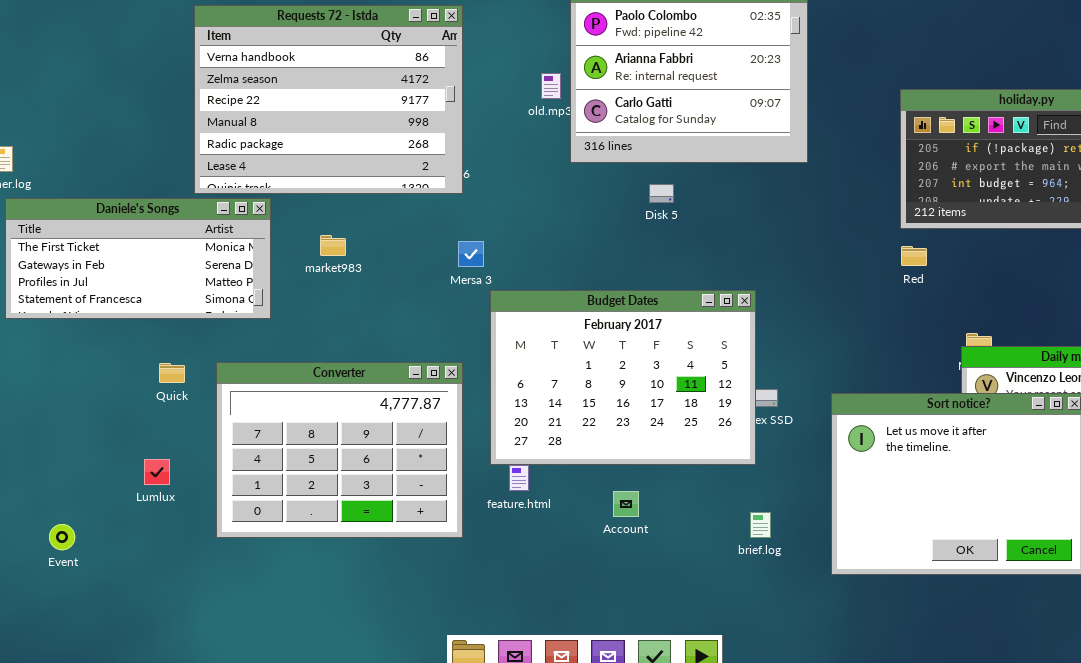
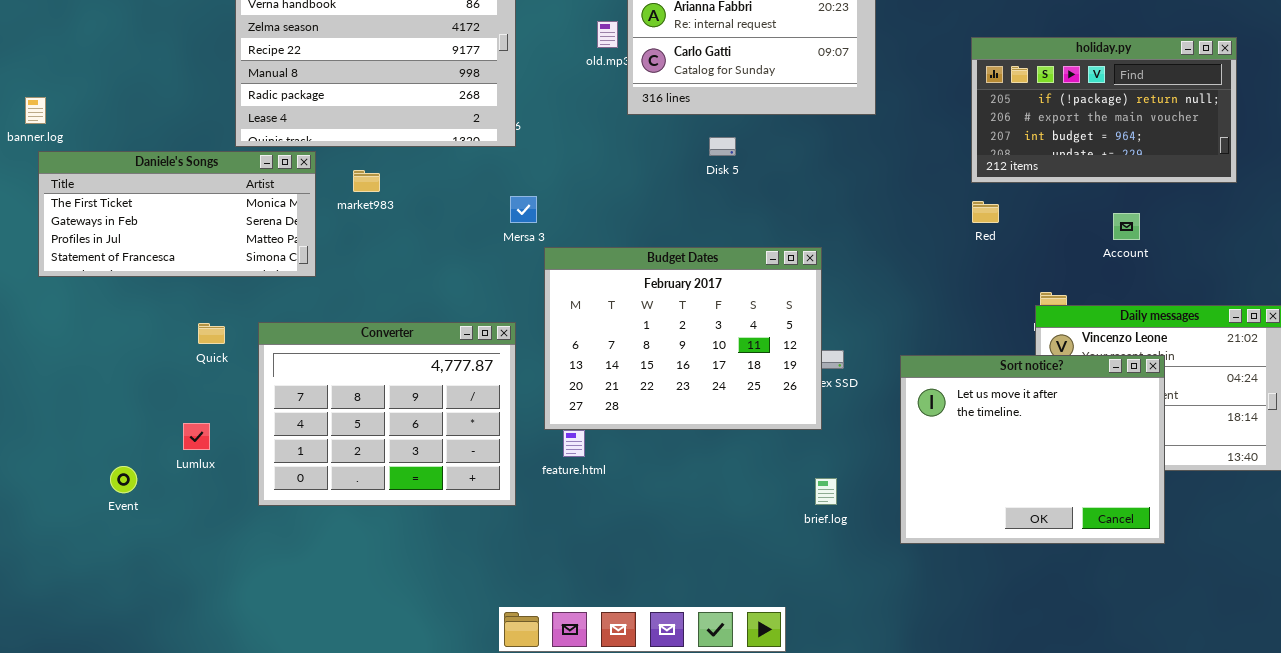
market983: [320,235,346,256] -> [353,170,380,192], moved
Account: [613,491,639,517] -> [1113,213,1140,240], moved
Event: [49,524,75,550] -> [110,466,137,493], moved

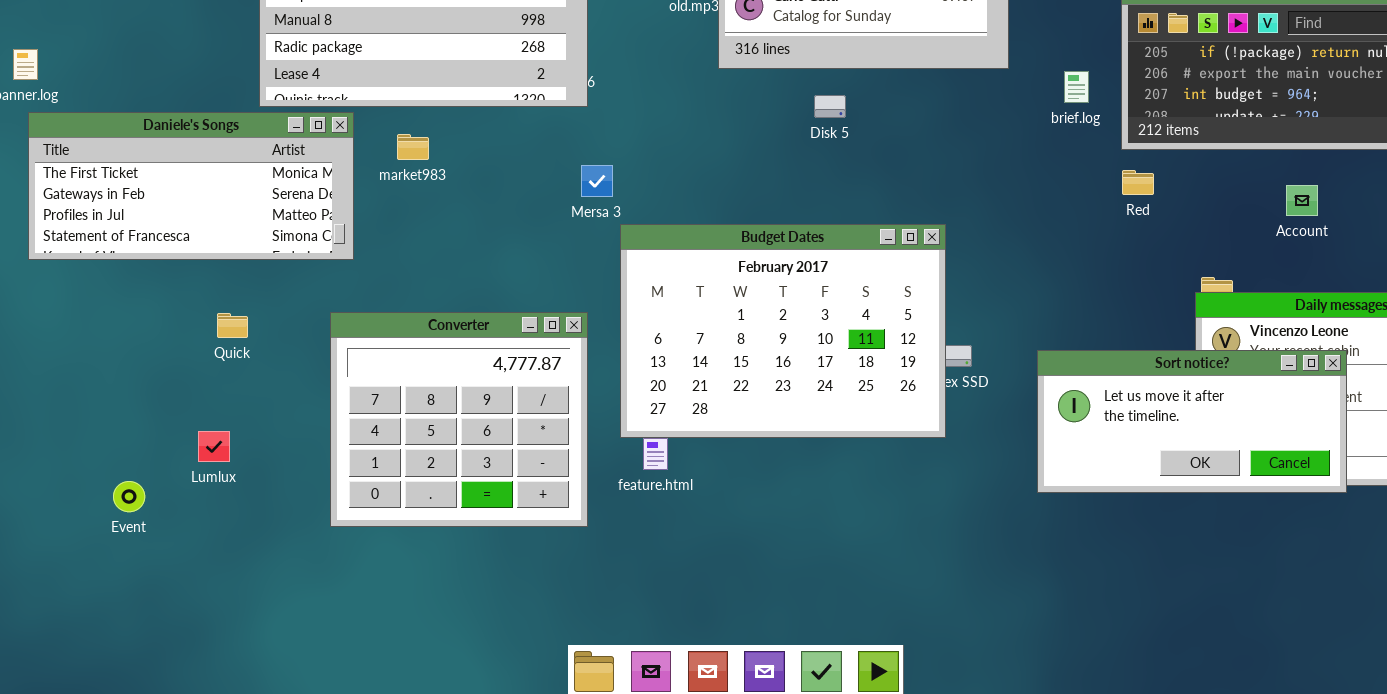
Converter: [258,322,516,506] -> [330,312,588,527], resized
Sort notice?: [900,355,1165,544] -> [1037,350,1347,493], resized
brief.log: [815,478,837,505] -> [1064,71,1089,103], moved

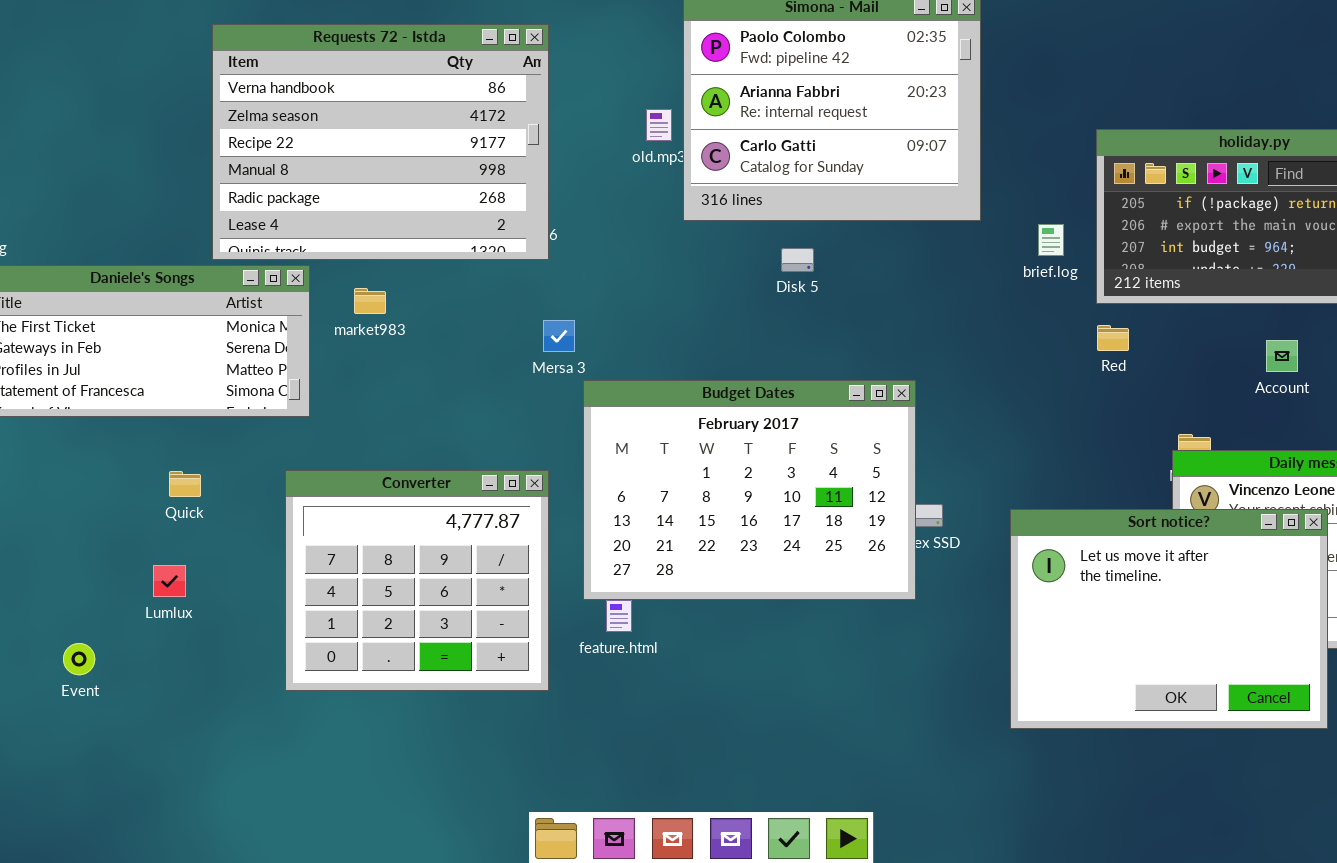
Sort notice?: [1037,350,1347,493] -> [1010,509,1328,729], resized
Lumlux: [198,431,230,462] -> [153,565,186,597], moved

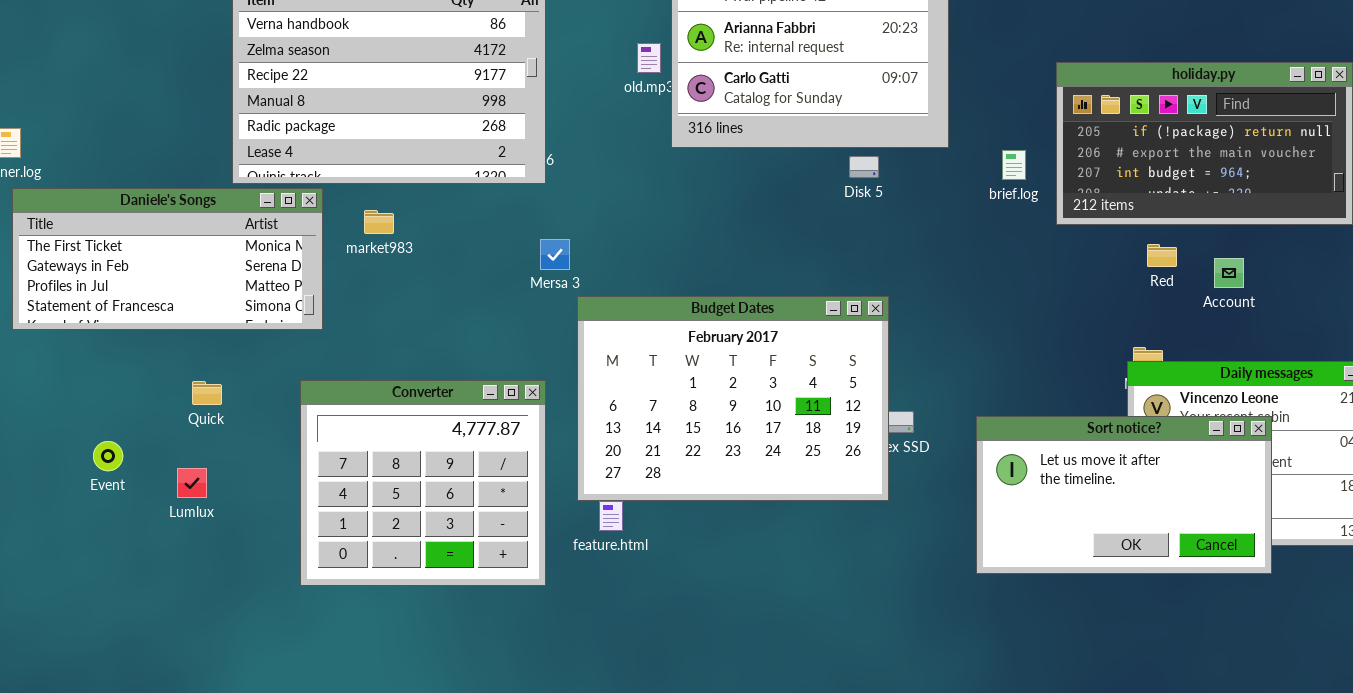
Disk 5: [781,248,814,272] -> [849,156,879,178], moved
Red: [1097,325,1129,351] -> [1147,244,1177,267], moved
Sort notice?: [1010,509,1328,729] -> [976,416,1272,574], resized
Event: [63,643,95,675] -> [93,441,123,471], moved

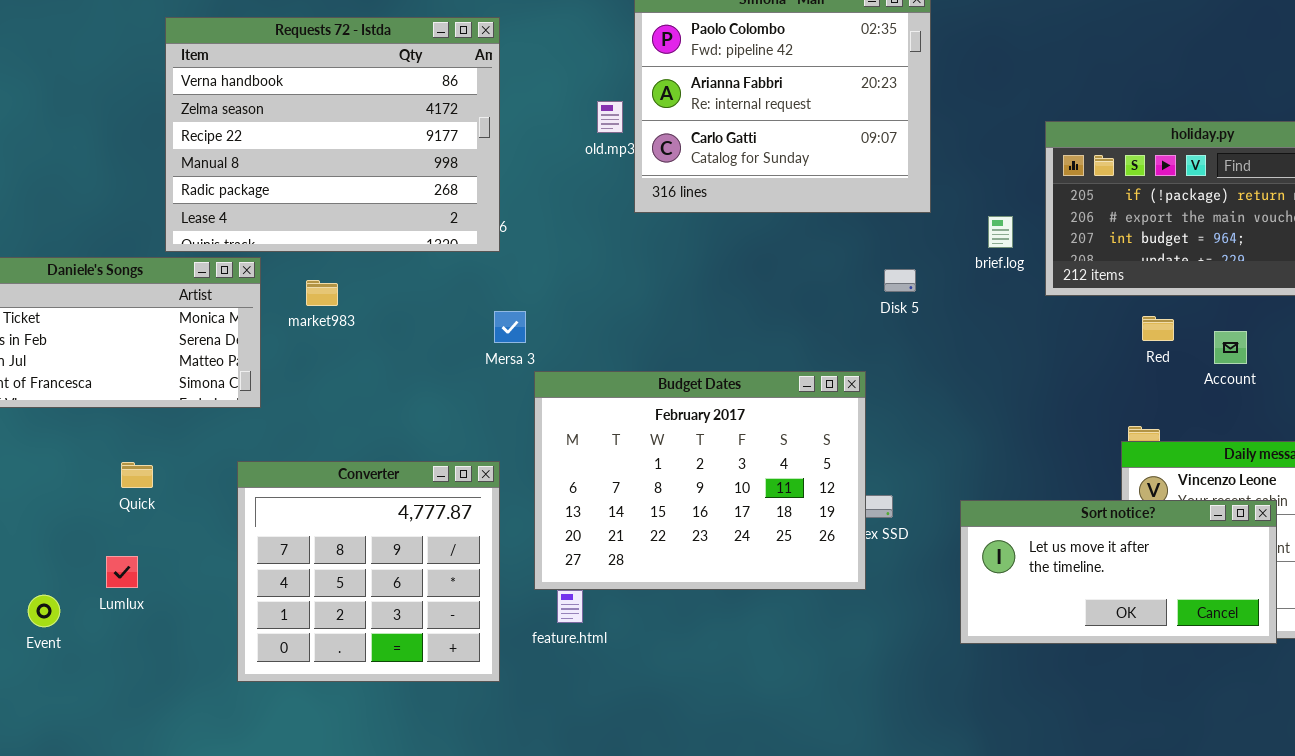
Disk 5: [849,156,879,178] -> [884,269,916,292], moved
Sort notice?: [976,416,1272,574] -> [960,500,1277,644], resized
Event: [93,441,123,471] -> [28,595,60,627], moved

